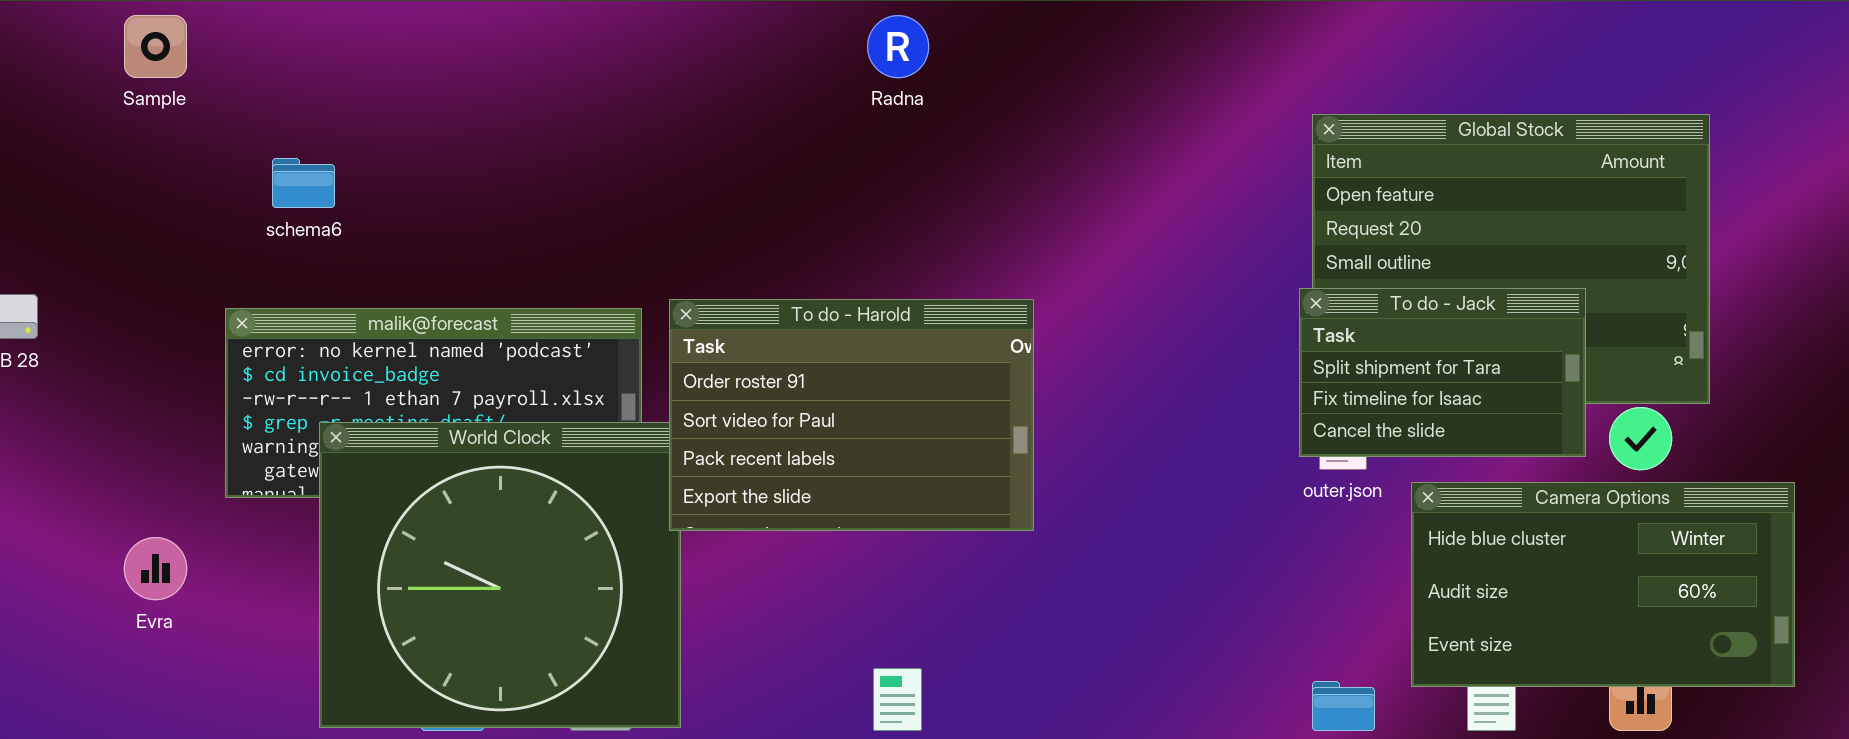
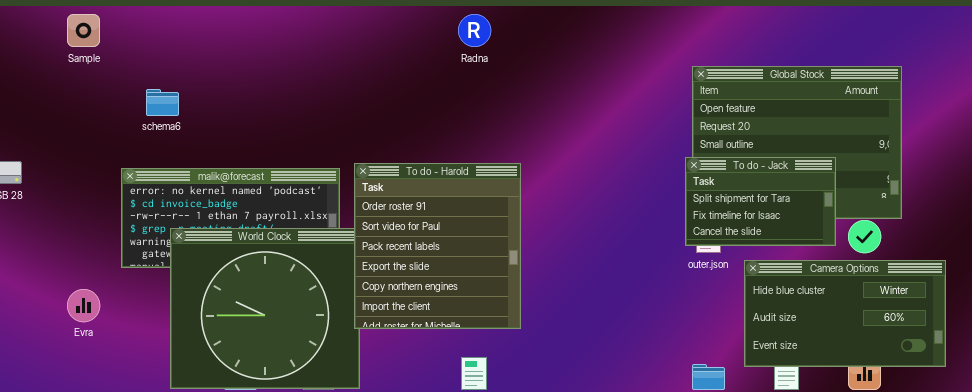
To do - Harold: [669,299,1034,531] -> [354,163,521,329], resized

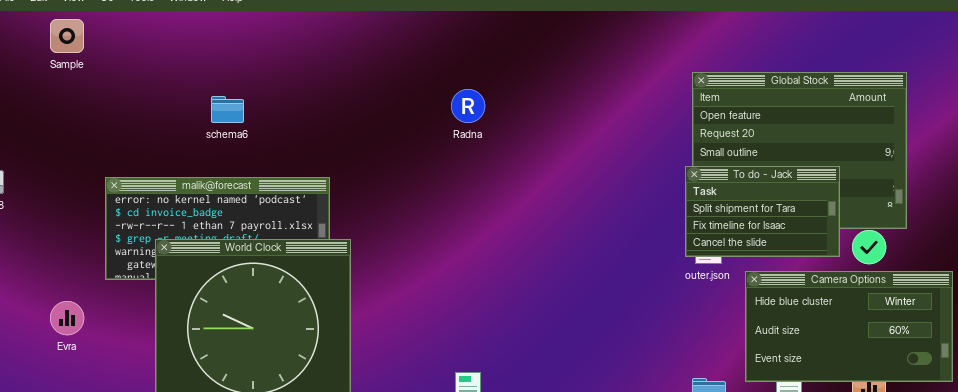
Radna: [458,14,491,47] -> [451,89,485,123], moved
schema6: [146,89,179,116] -> [211,96,244,123], moved
To do - Harold: [354,163,521,329] -> none, closed

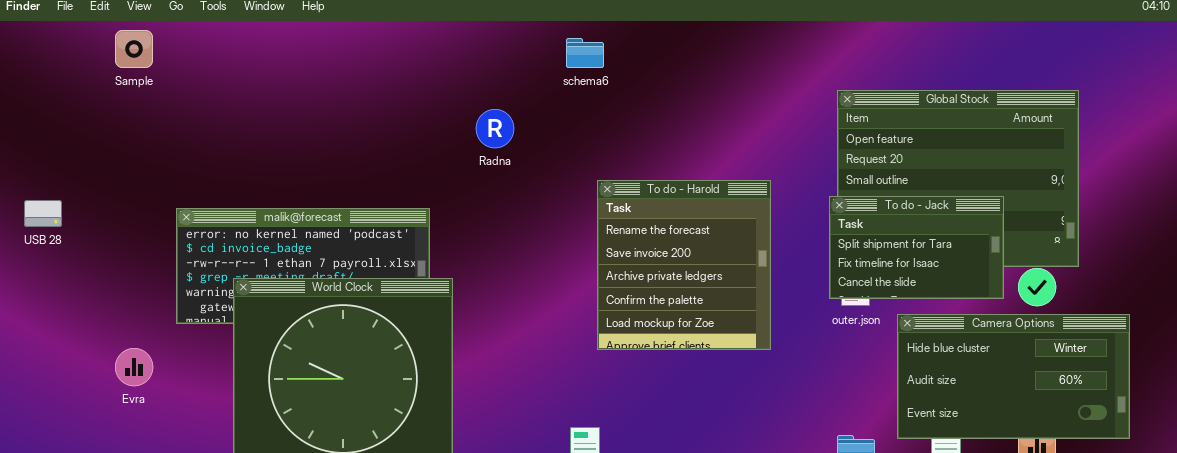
Radna: [451,89,485,123] -> [476,109,514,148], moved
schema6: [211,96,244,123] -> [566,38,604,68], moved
To do - Harold: none -> [597,180,771,350], opened

